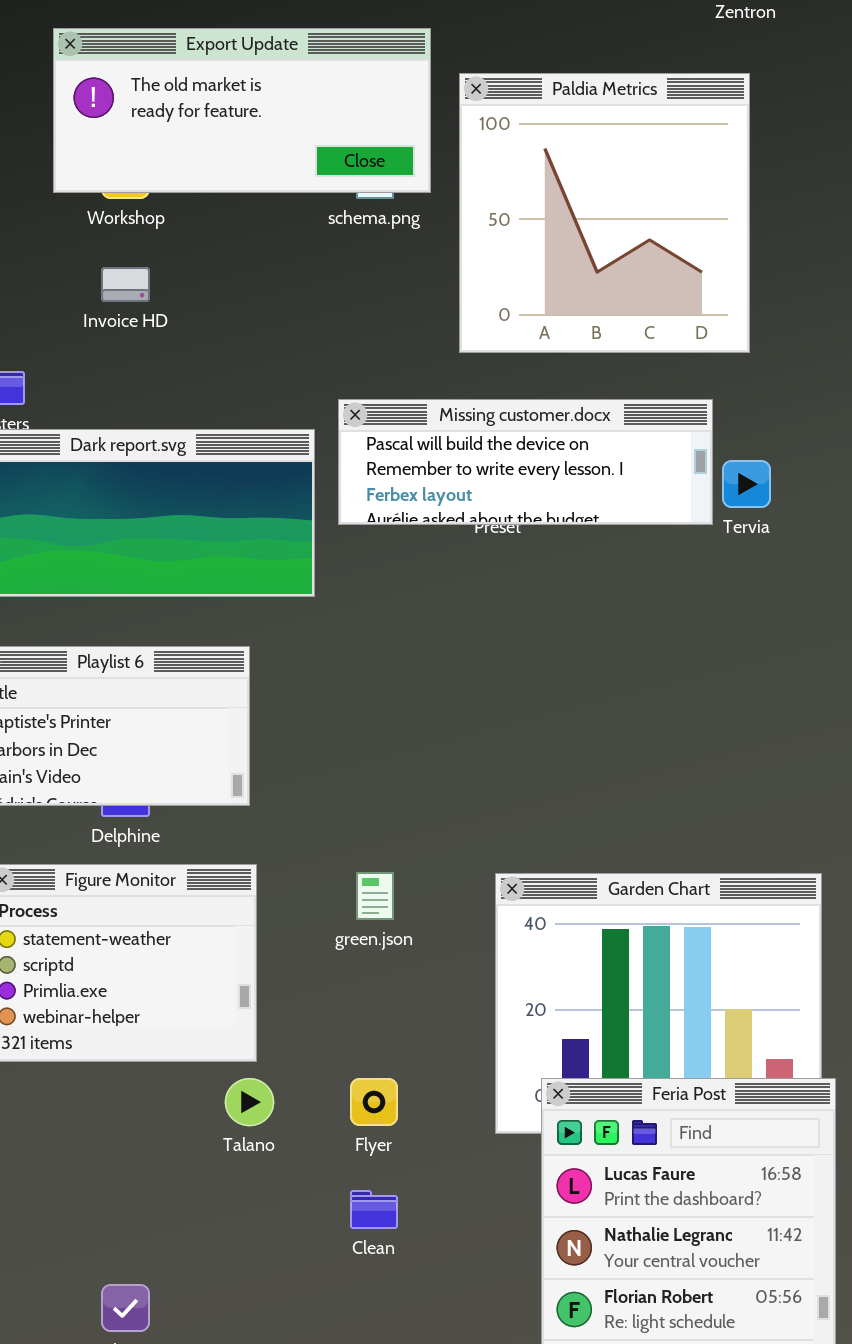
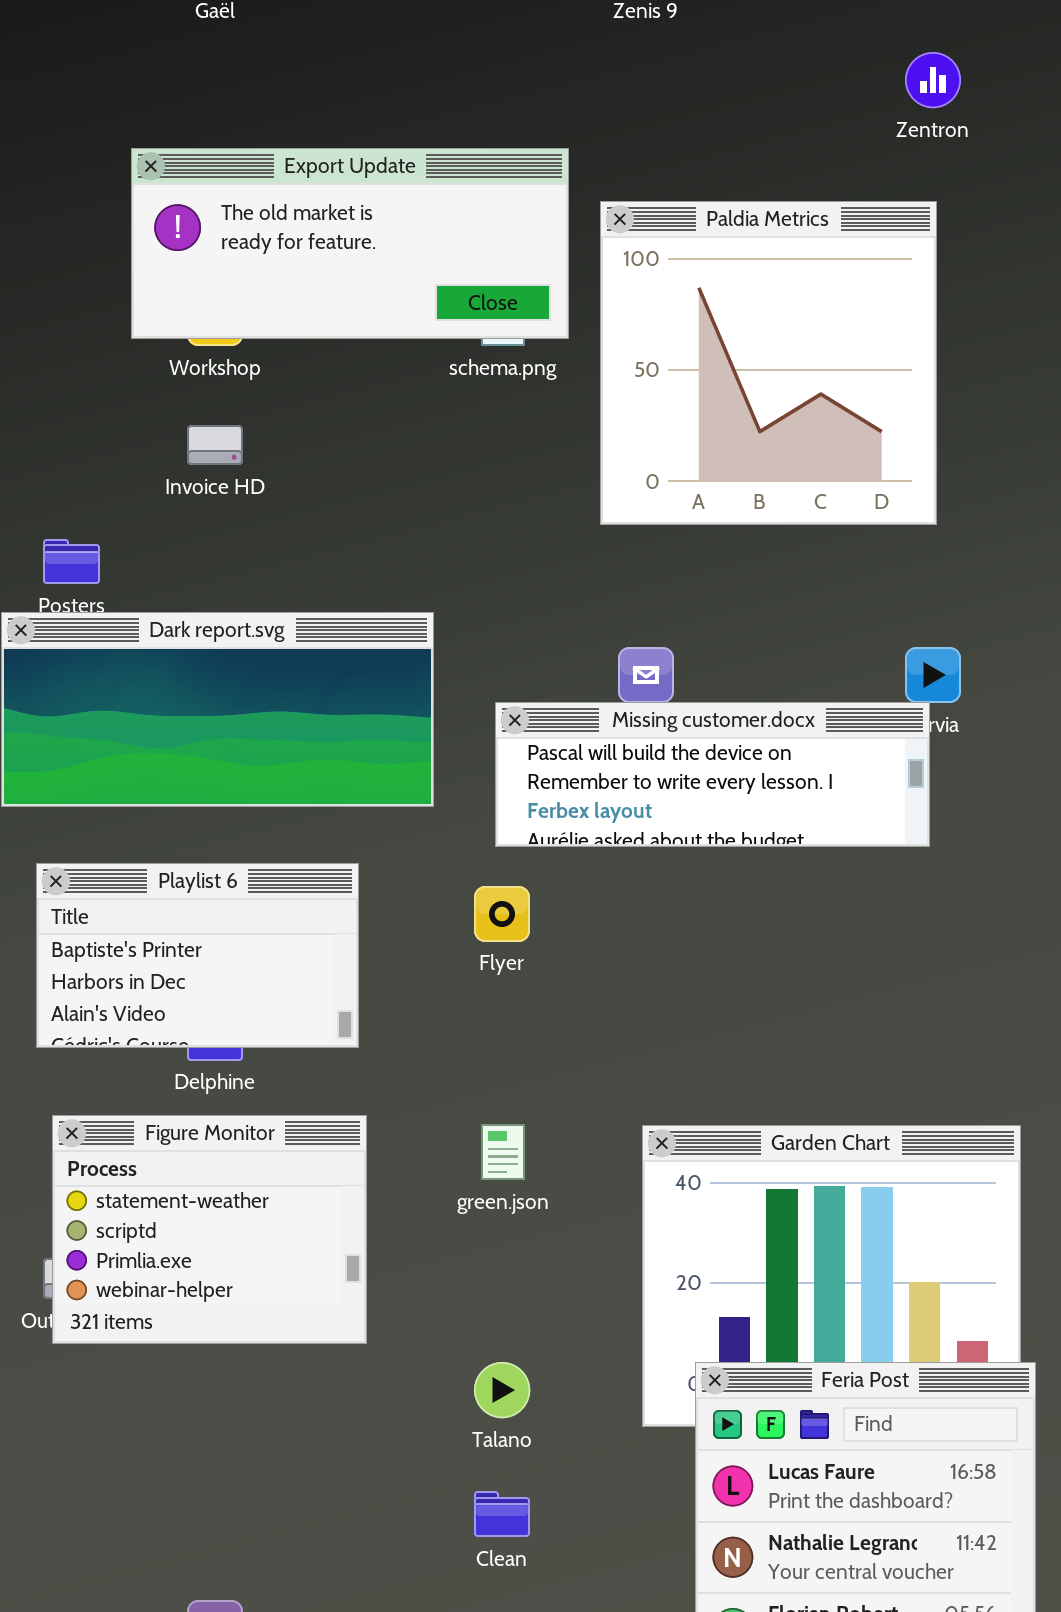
Missing customer.docx: [338,399,713,525] -> [495,702,930,847], moved
Talano: [225,1078,274,1126] -> [474,1362,530,1418], moved
Flyer: [350,1078,398,1126] -> [474,886,530,942], moved

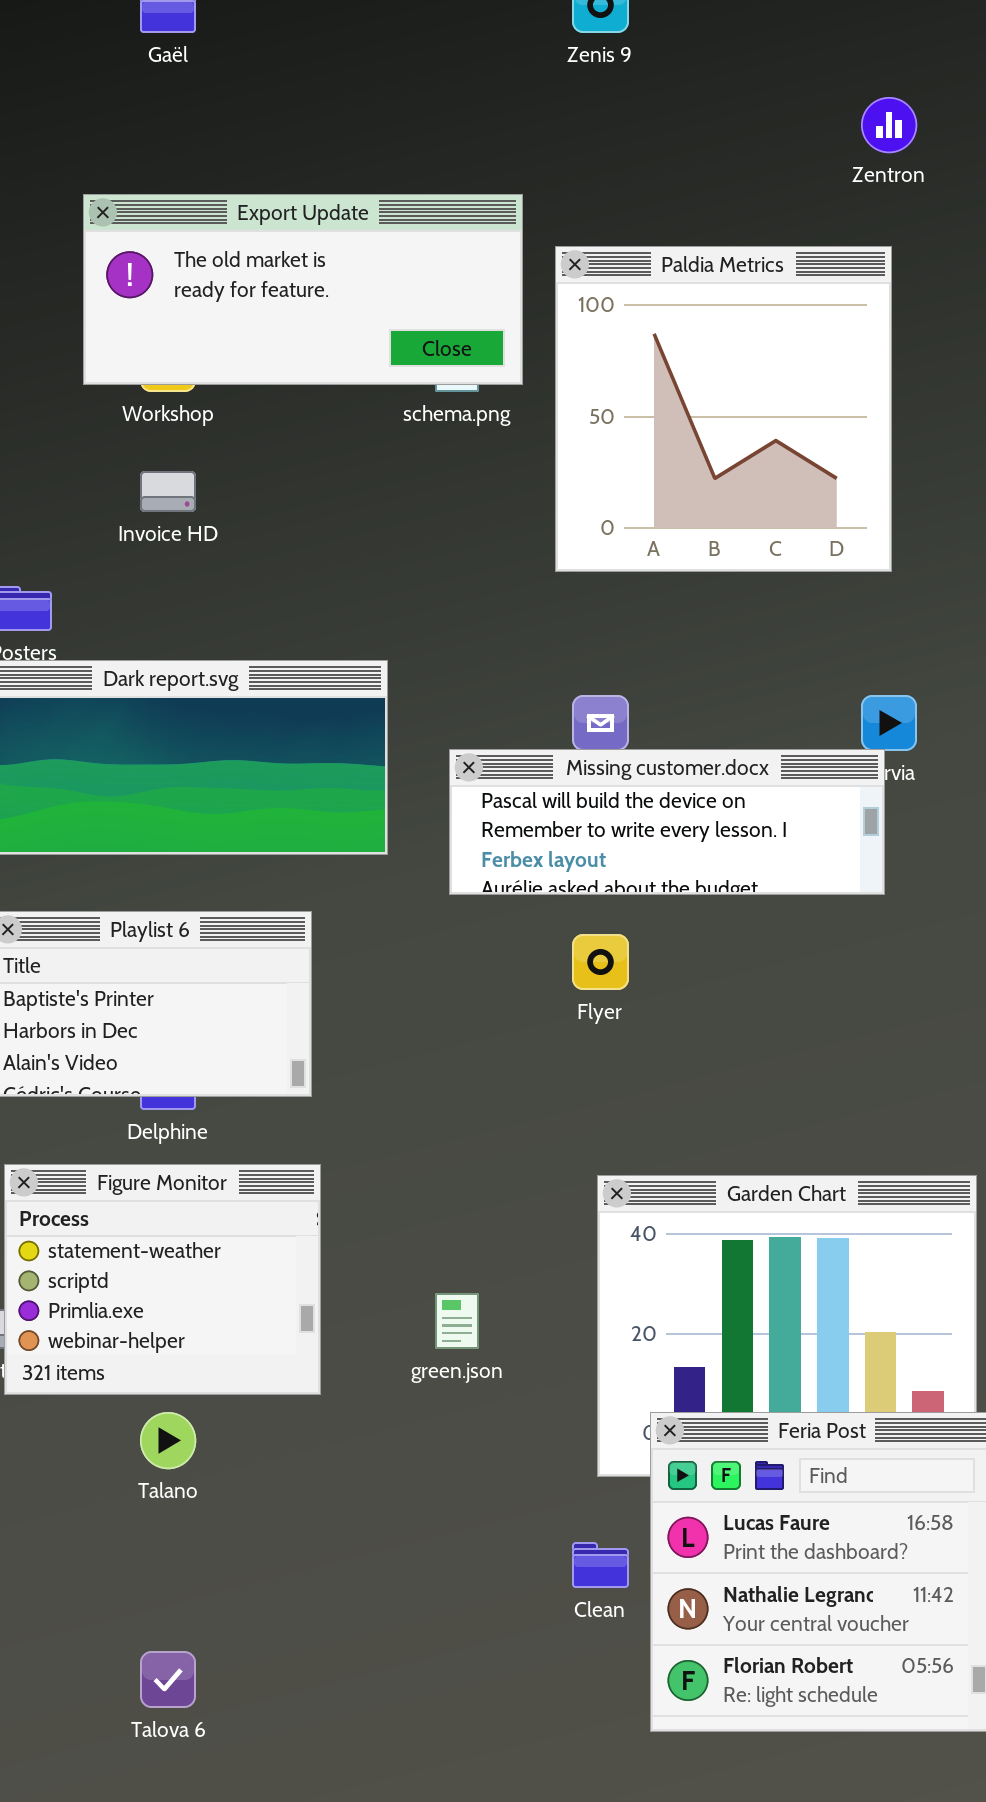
Flyer: [474,886,530,942] -> [572,934,629,990], moved
green.json: [481,1124,525,1180] -> [435,1293,479,1349], moved
Talano: [474,1362,530,1418] -> [140,1412,196,1469], moved
Clean: [474,1491,530,1537] -> [572,1542,629,1588], moved

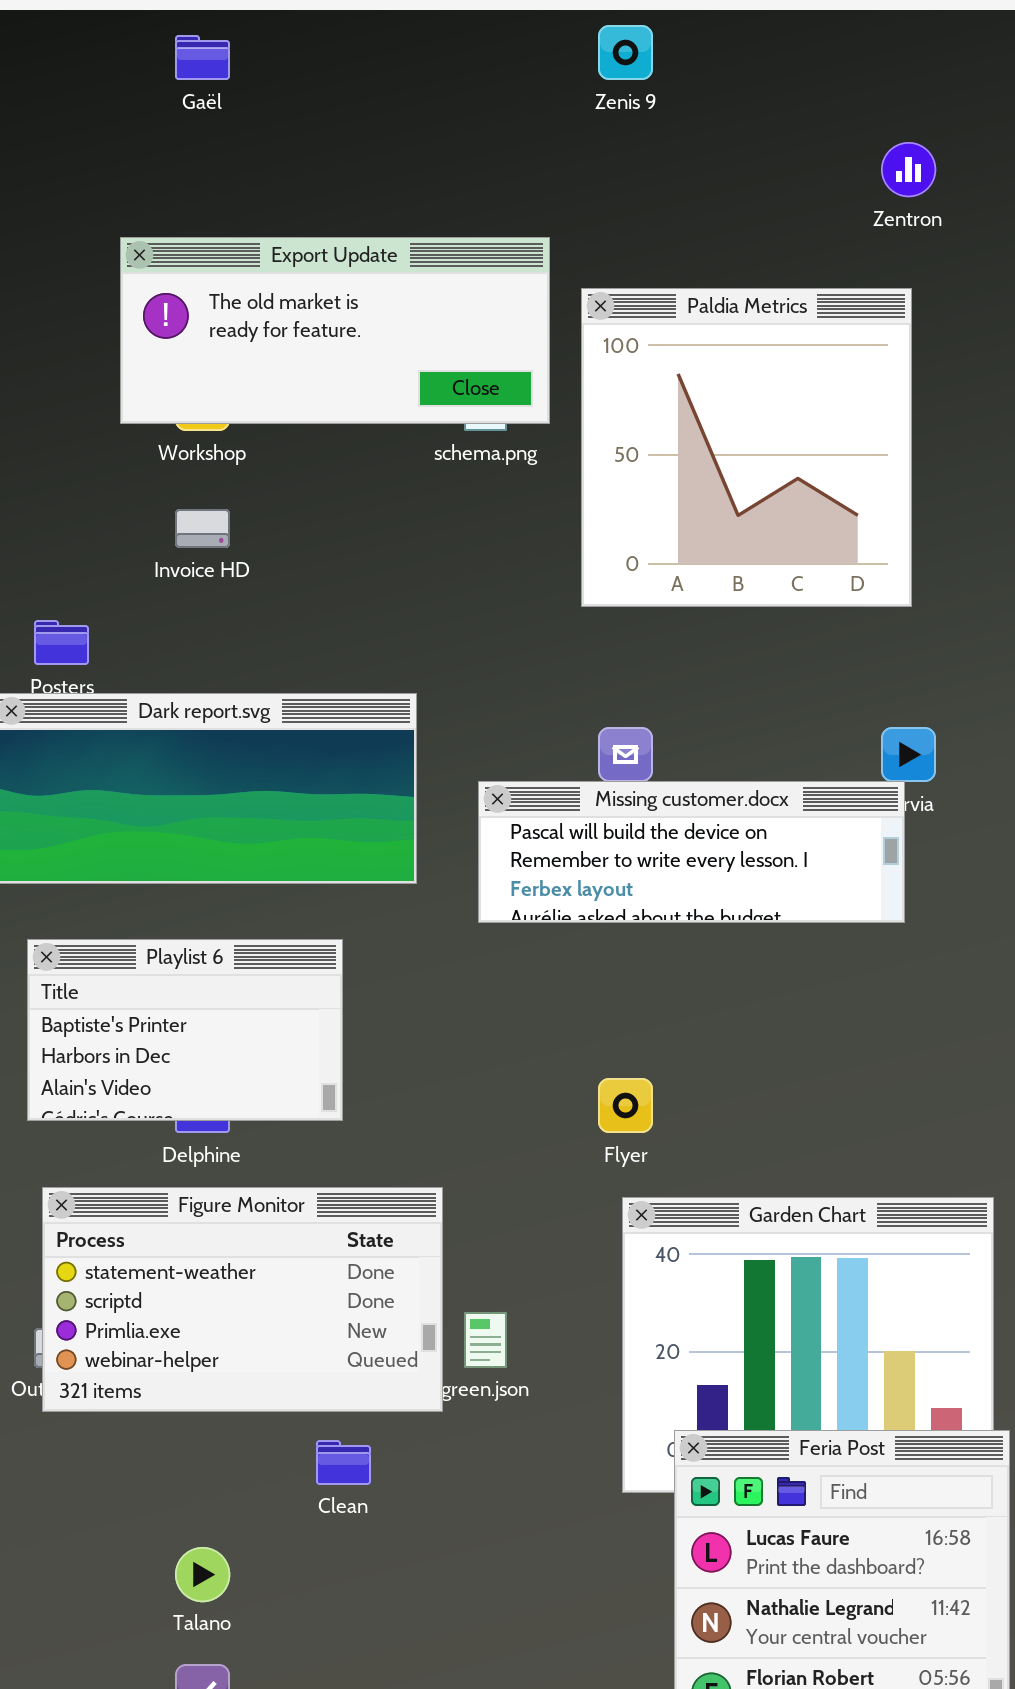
Flyer: [572,934,629,990] -> [598,1078,653,1133], moved
Figure Monitor: [4,1164,321,1395] -> [42,1187,443,1412], resized
Talano: [140,1412,196,1469] -> [175,1547,230,1602], moved
Clean: [572,1542,629,1588] -> [316,1440,371,1485], moved

